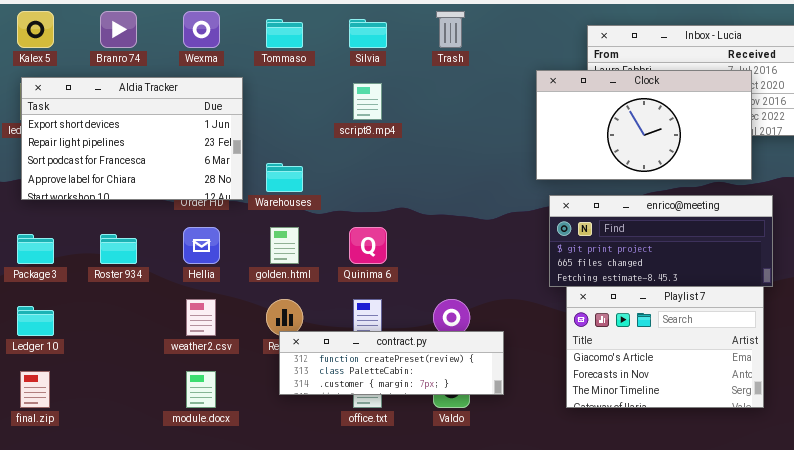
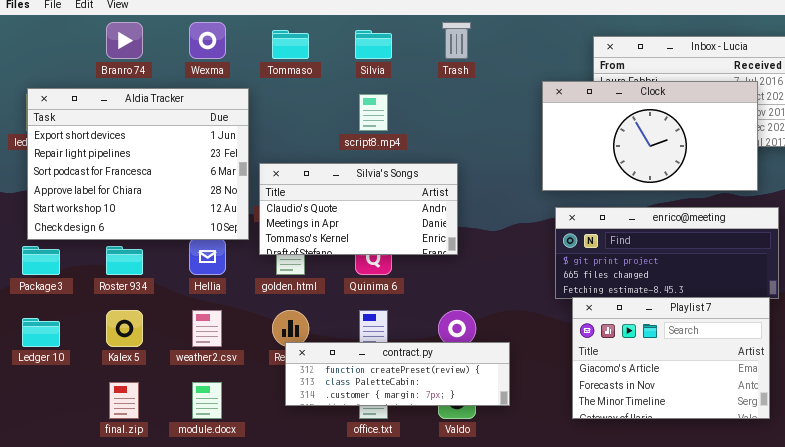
Kalex 5: [17,11,54,48] -> [106,310,143,347], moved
Aldia Tracker: [21,77,243,200] -> [27,88,249,240], resized
Silvia's Songs: none -> [259,163,458,255], opened
final.zip: [20,371,50,408] -> [109,382,139,419], moved

